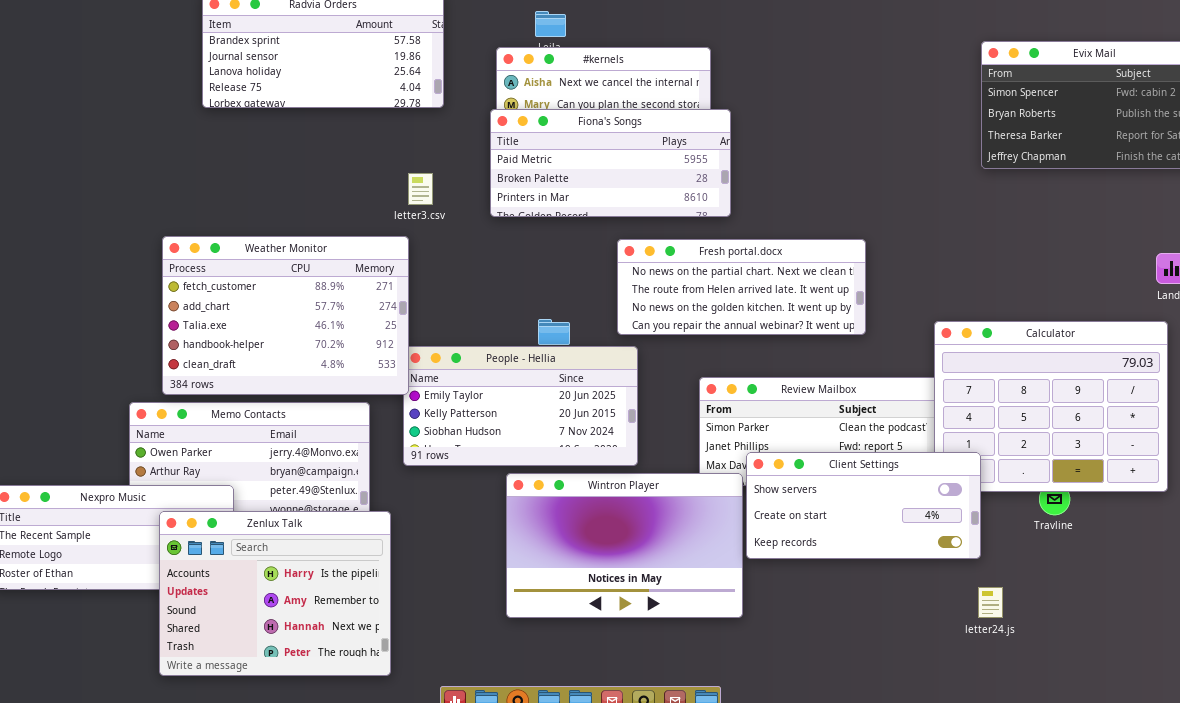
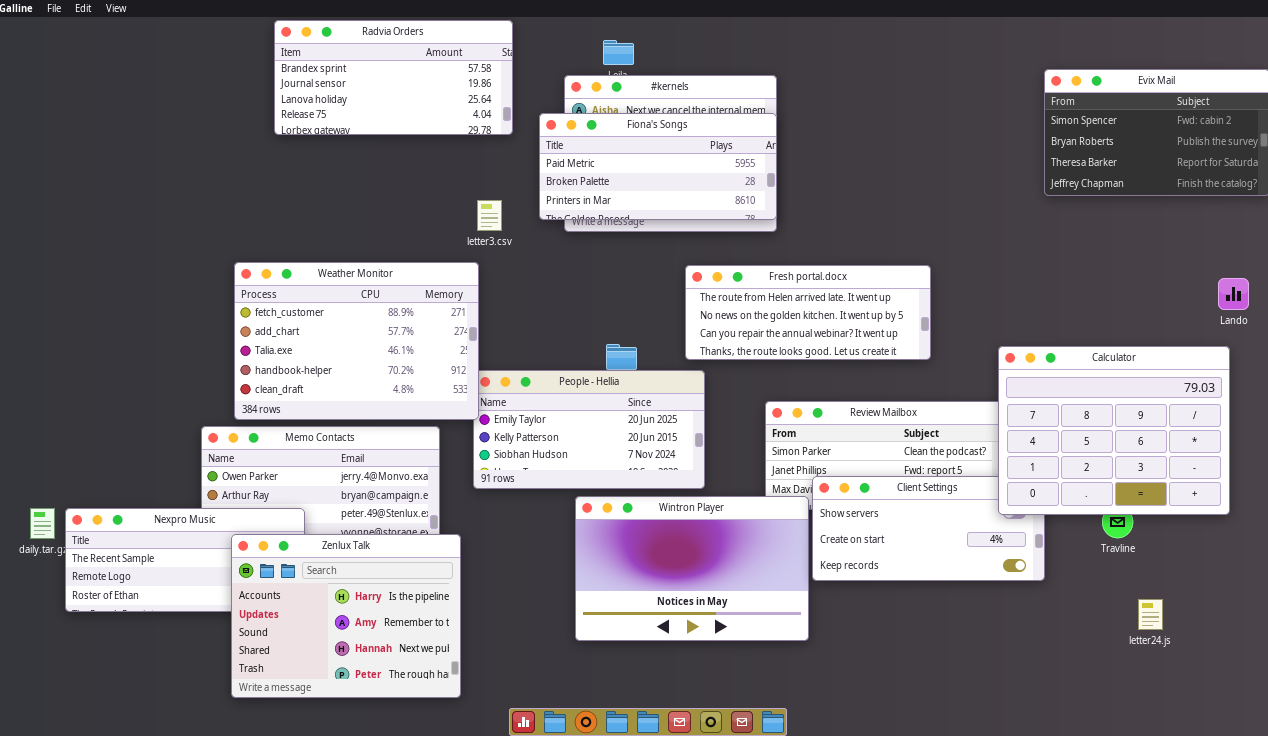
Fiona's Songs: [490,109,731,217] -> [539,113,777,220], moved
Fresh portal.docx: [617,239,866,335] -> [685,265,931,360], scrolled down 1 row
Calculator: [934,321,1168,492] -> [998,346,1230,515], raised
letter24.js: [978,587,1003,618] -> [1138,599,1163,630], moved

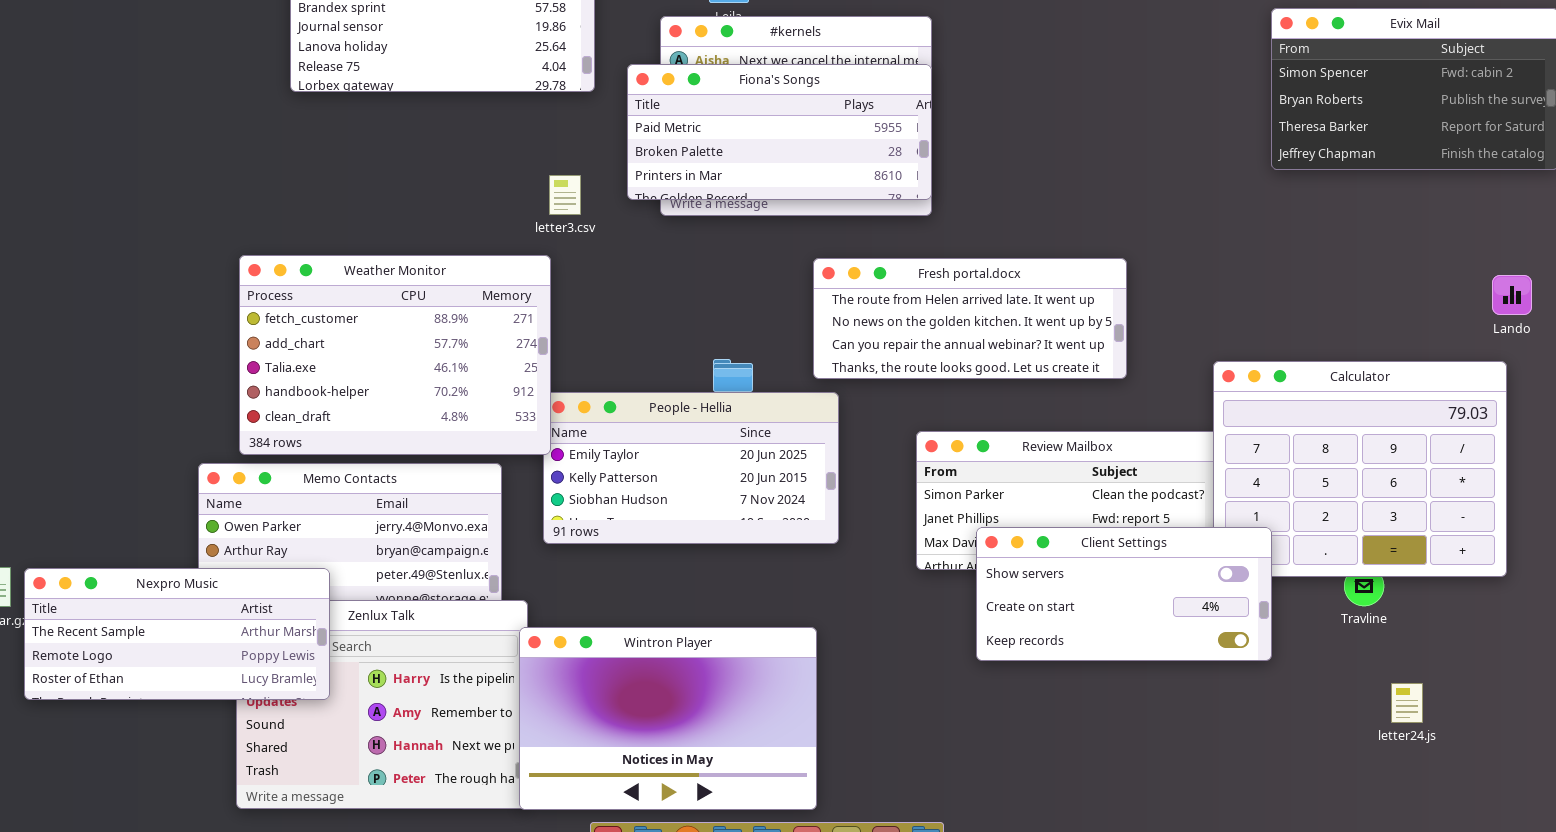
Client Settings: [812,476,1045,581] -> [976,527,1272,661], raised
Wintron Player: [575,496,809,641] -> [519,627,817,810], moved
Nexpro Music: [65,508,305,612] -> [24,568,330,700], raised

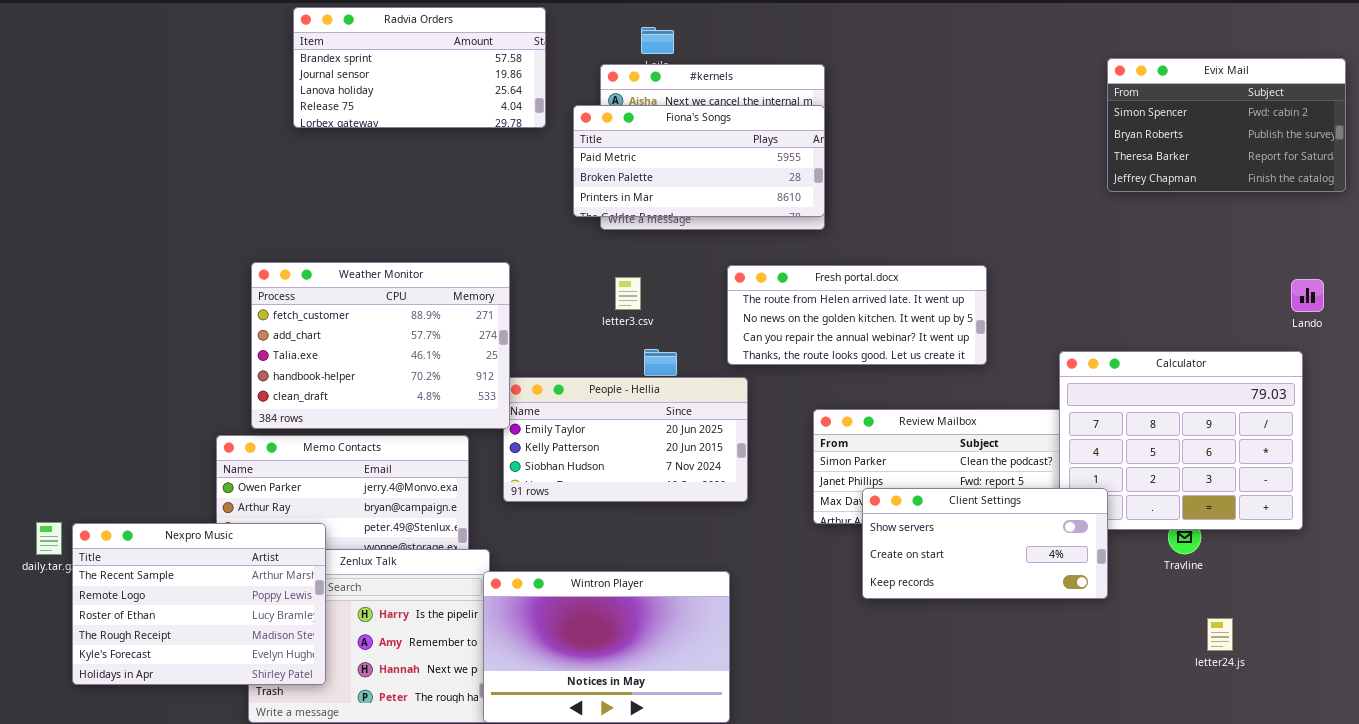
letter3.csv: [549,175,581,215] -> [615,277,641,310], moved
Nexpro Music: [24,568,330,700] -> [72,523,326,685], resized

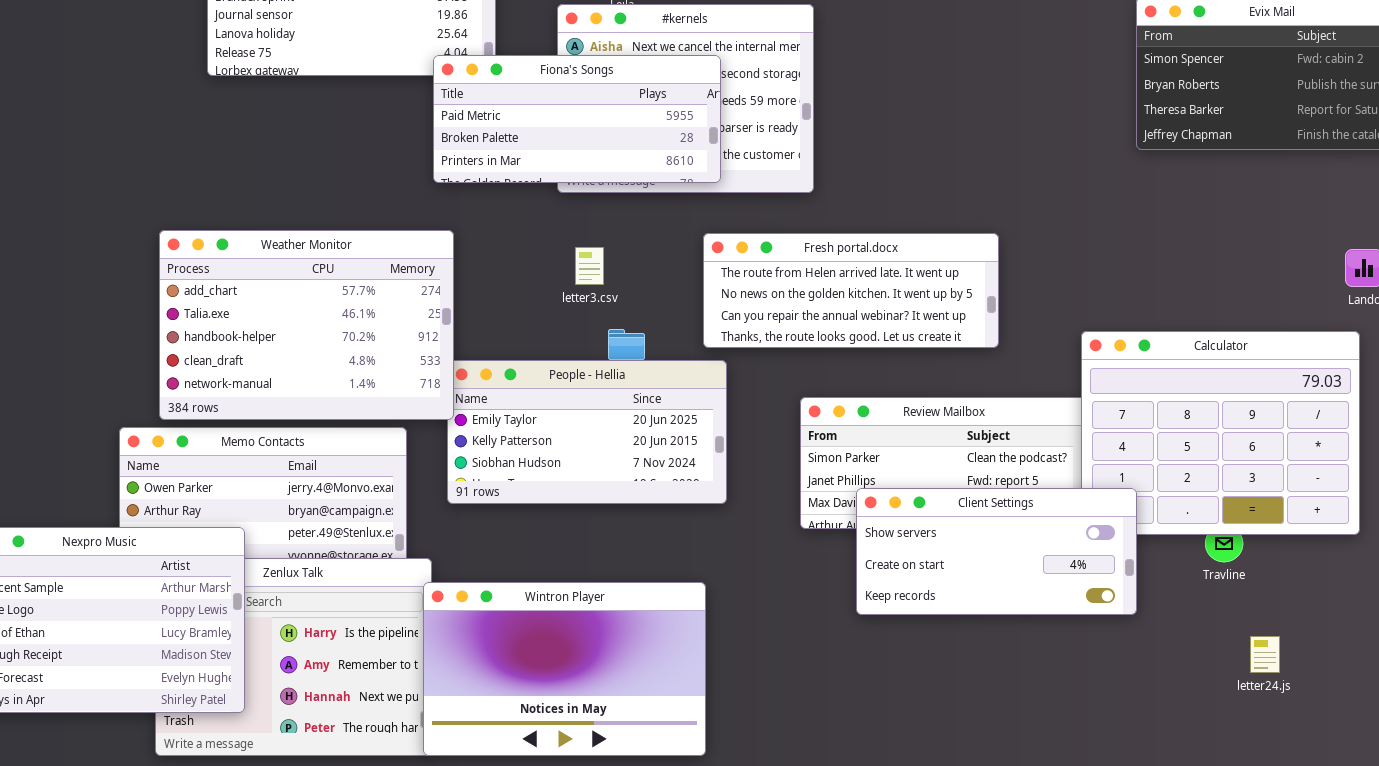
Fiona's Songs: [573,105,825,217] -> [433,55,721,183], moved
Weather Monitor: [251,262,510,429] -> [159,230,454,420], scrolled down 1 row

